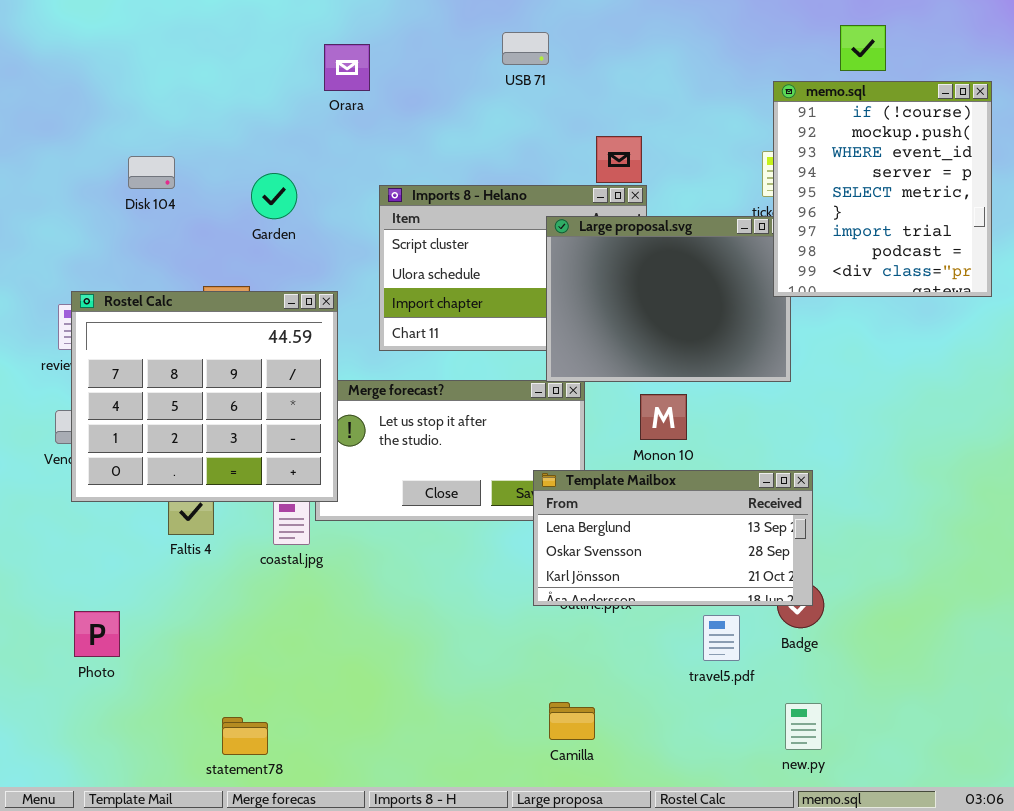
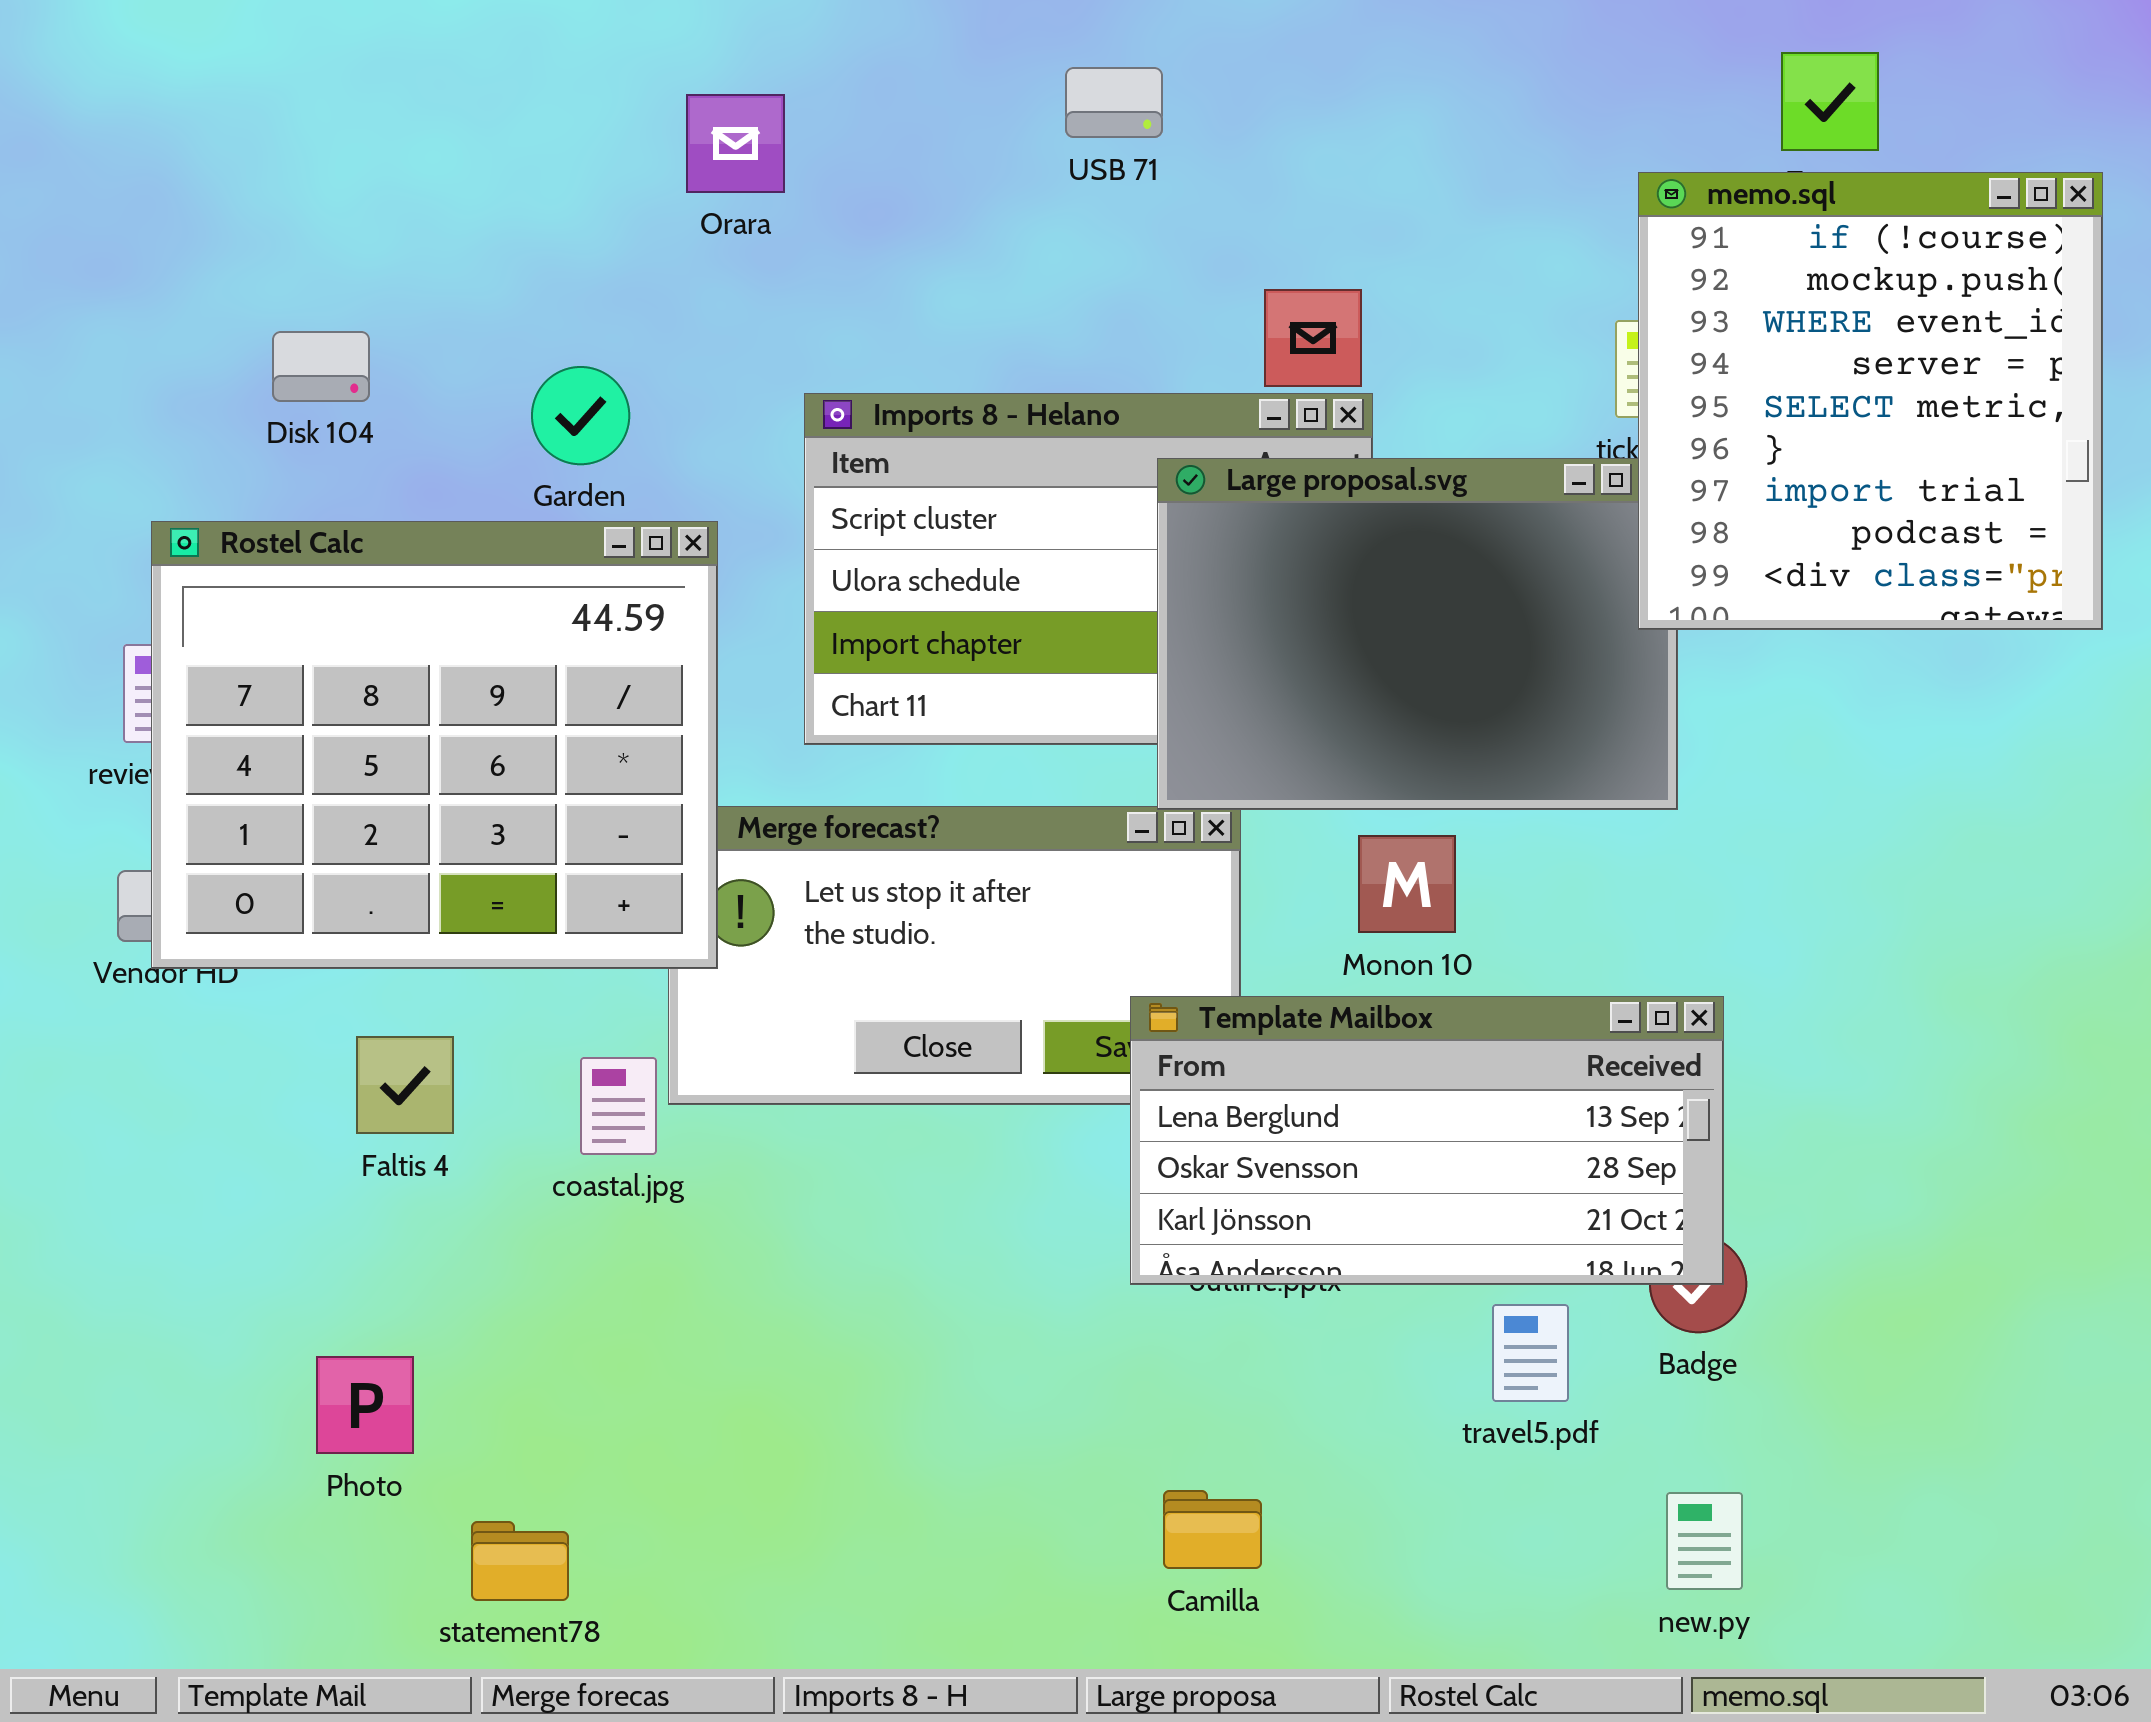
Rostel Calc: [71,291,338,502] -> [151,521,718,969], moved
Photo: [74,611,120,657] -> [316,1356,414,1454], moved

